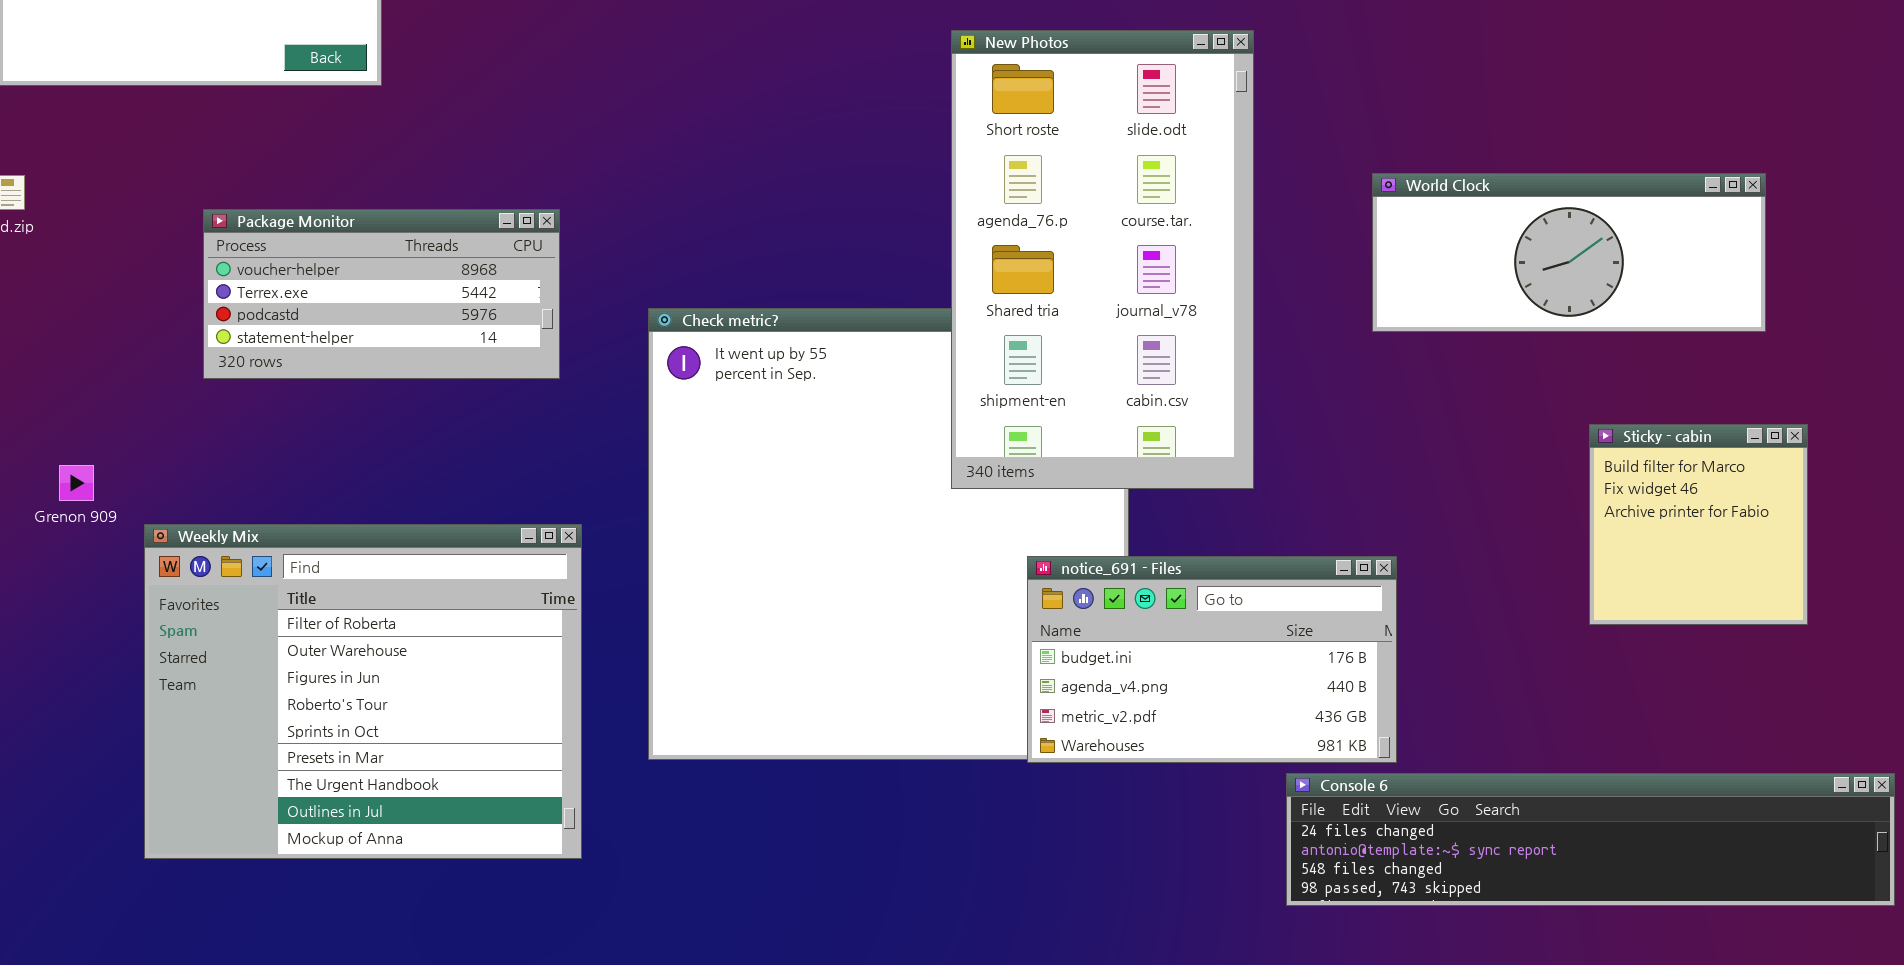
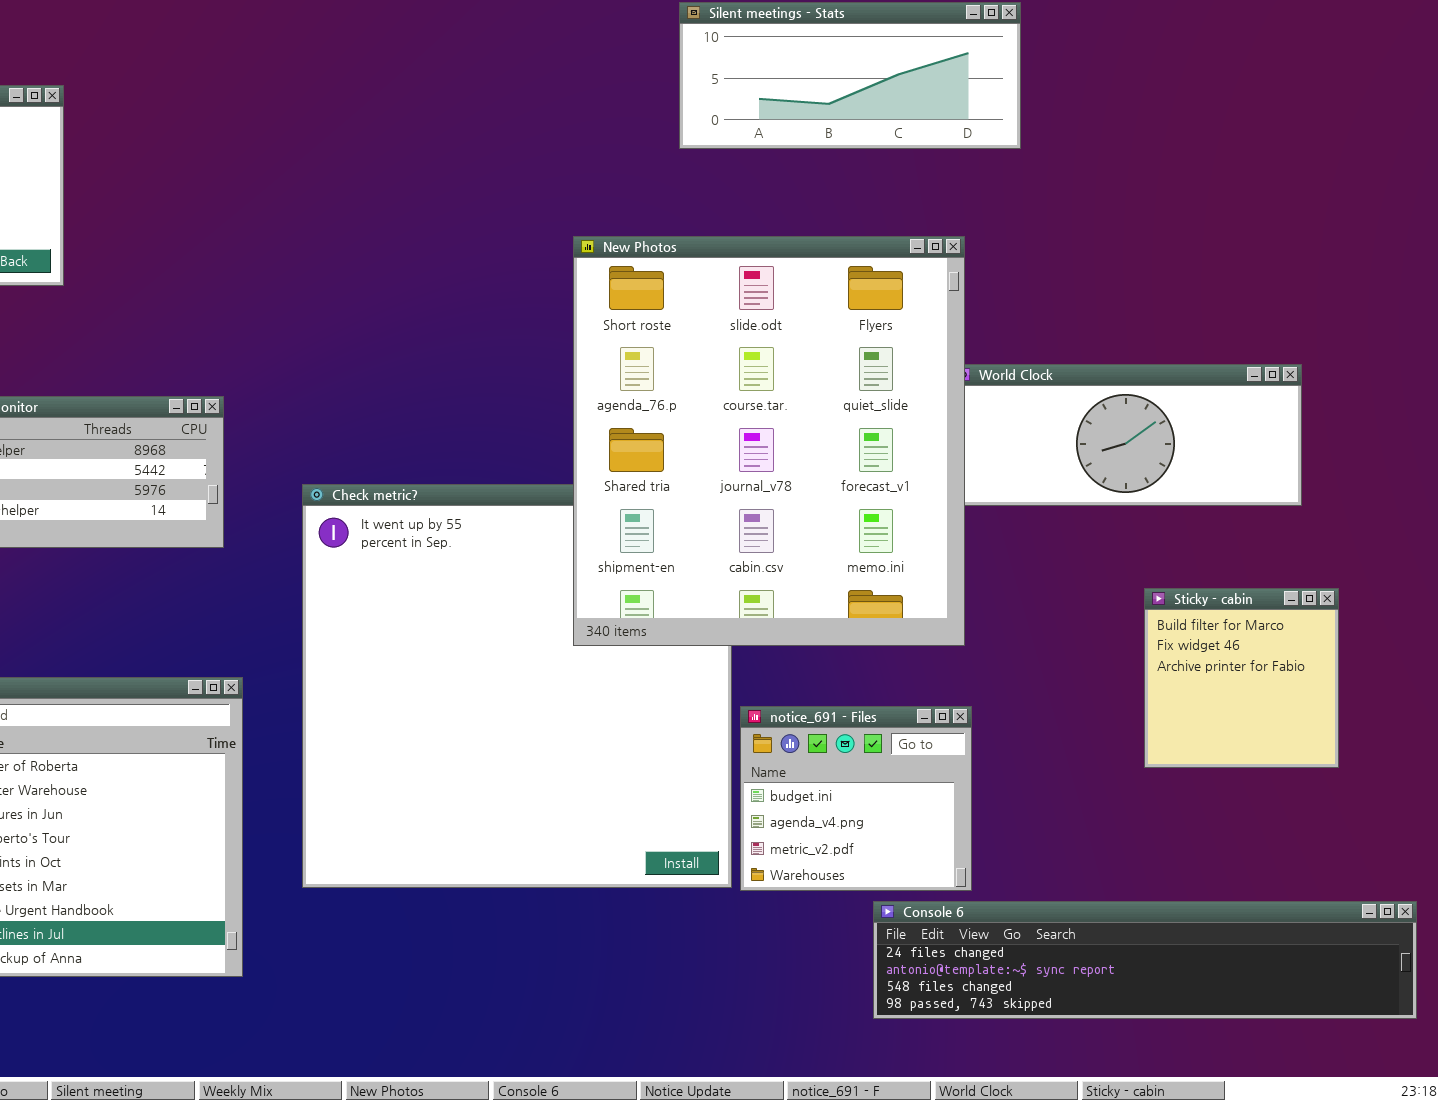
New Photos: [951,30,1254,489] -> [573,236,965,646], resized
notice_691 - Files: [1027,556,1397,763] -> [740,706,972,891], resized

